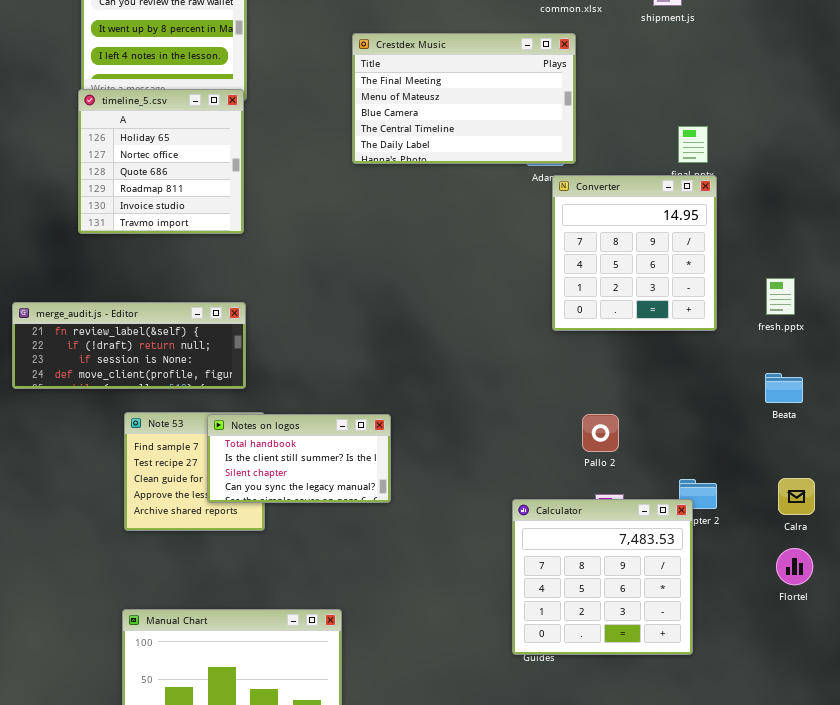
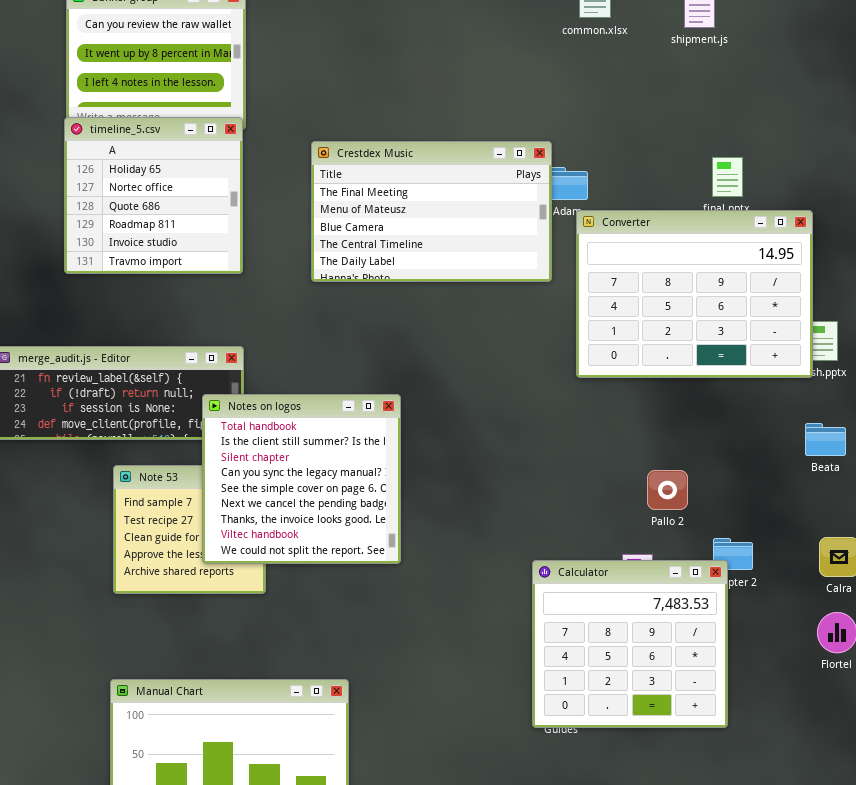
Crestdex Music: [352,33,576,164] -> [311,141,552,282], moved
Converter: [552,175,717,331] -> [576,210,813,378], resized
Notes on logos: [207,414,391,503] -> [202,394,401,564], resized
Pallo 2: [582,414,619,452] -> [647,470,688,510], moved

